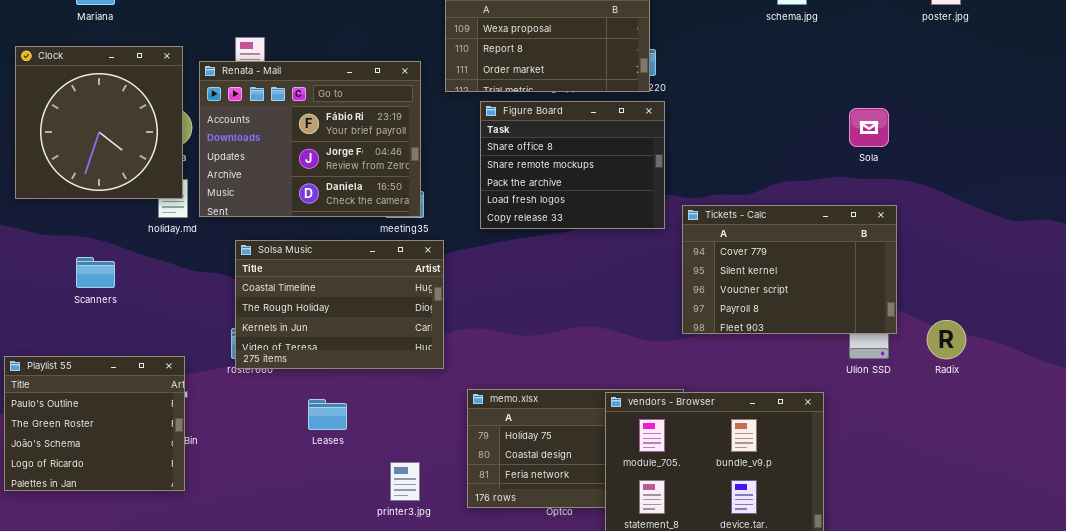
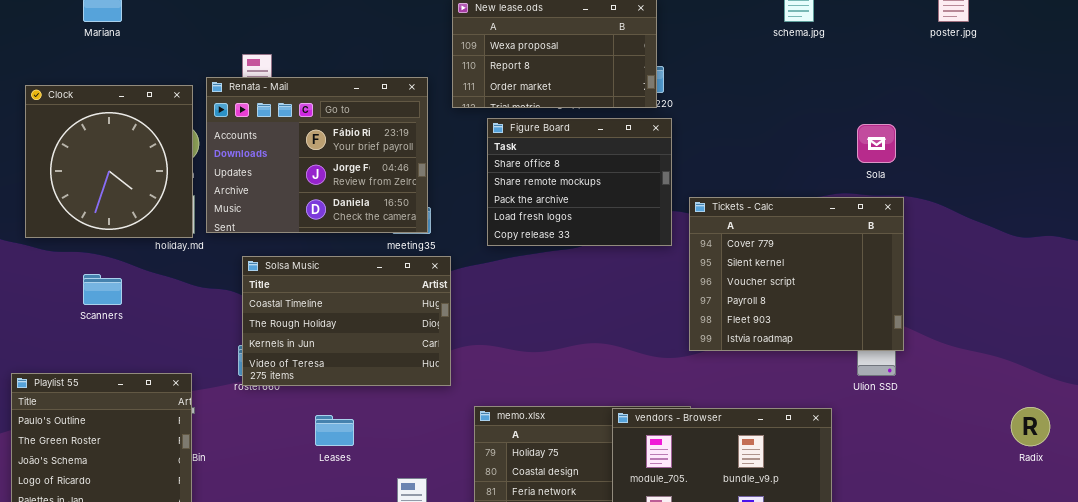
Clock: [15,46,183,199] -> [25,85,193,238], moved
Tickets - Calc: [682,205,897,334] -> [689,197,904,351], resized
Radix: [927,320,966,359] -> [1011,407,1050,446], moved

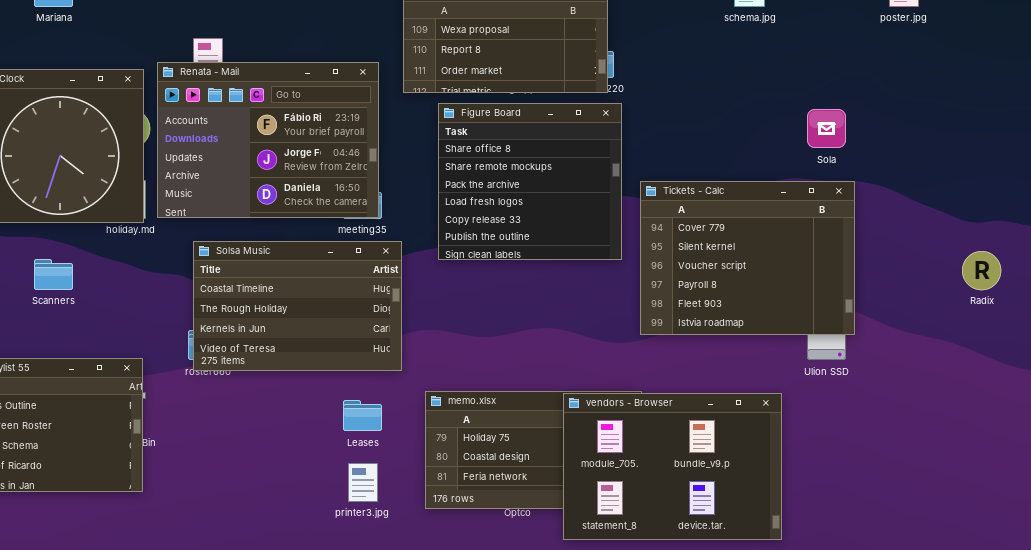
Figure Board: [487,118,672,246] -> [438,103,622,260], resized
Radix: [1011,407,1050,446] -> [962,251,1001,290], moved
Leases: [315,415,354,446] -> [343,400,382,431], moved

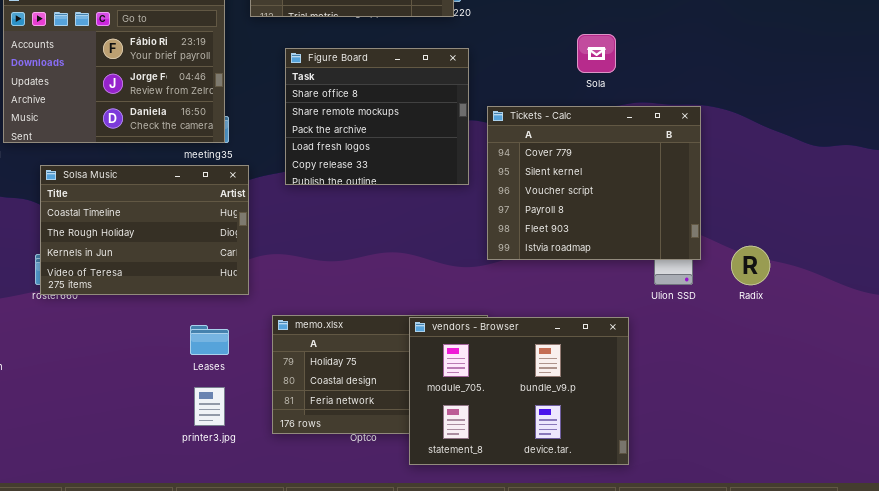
Figure Board: [438,103,622,260] -> [285,48,469,185], resized
Sola: [807,109,846,148] -> [577,34,616,73], moved
Radix: [962,251,1001,290] -> [731,246,770,285], moved

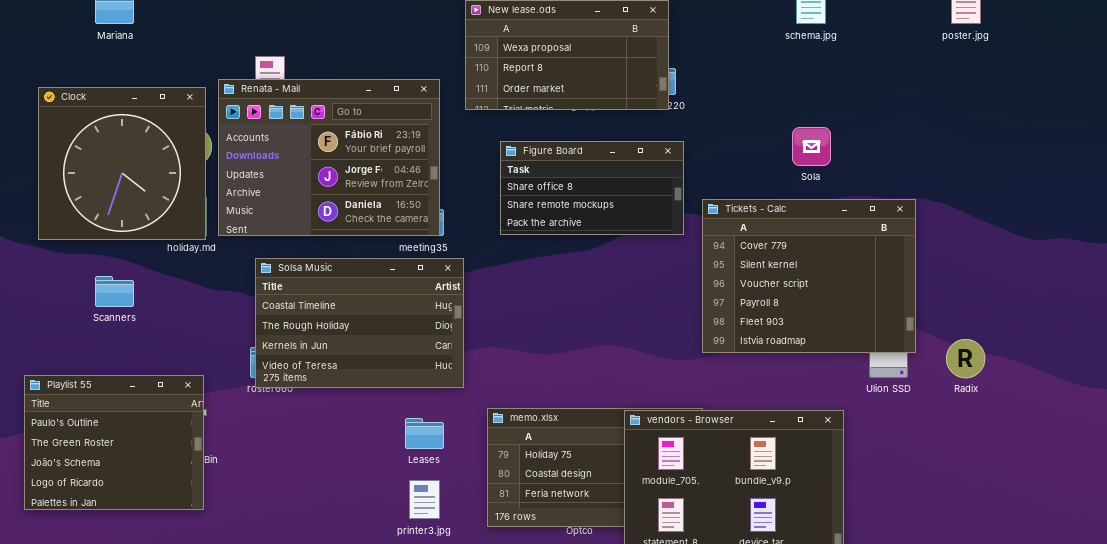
Figure Board: [285,48,469,185] -> [500,141,684,235], resized

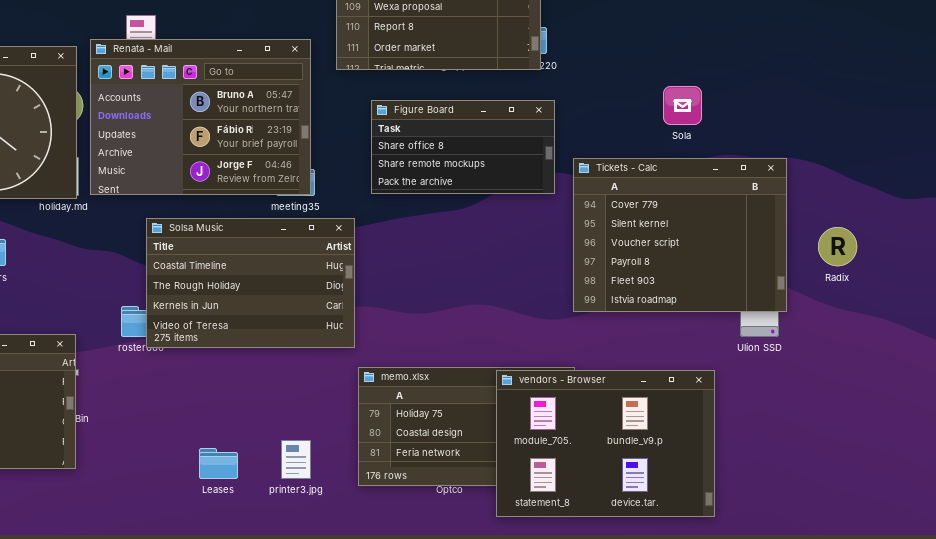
Renata - Mail: [218,79,440,236] -> [90,39,311,195], scrolled up 1 row
Solsa Music: [255,258,464,388] -> [146,218,355,348], moved
Radix: [946,339,985,378] -> [818,227,857,266], moved
Leases: [405,418,444,449] -> [199,448,238,479], moved

